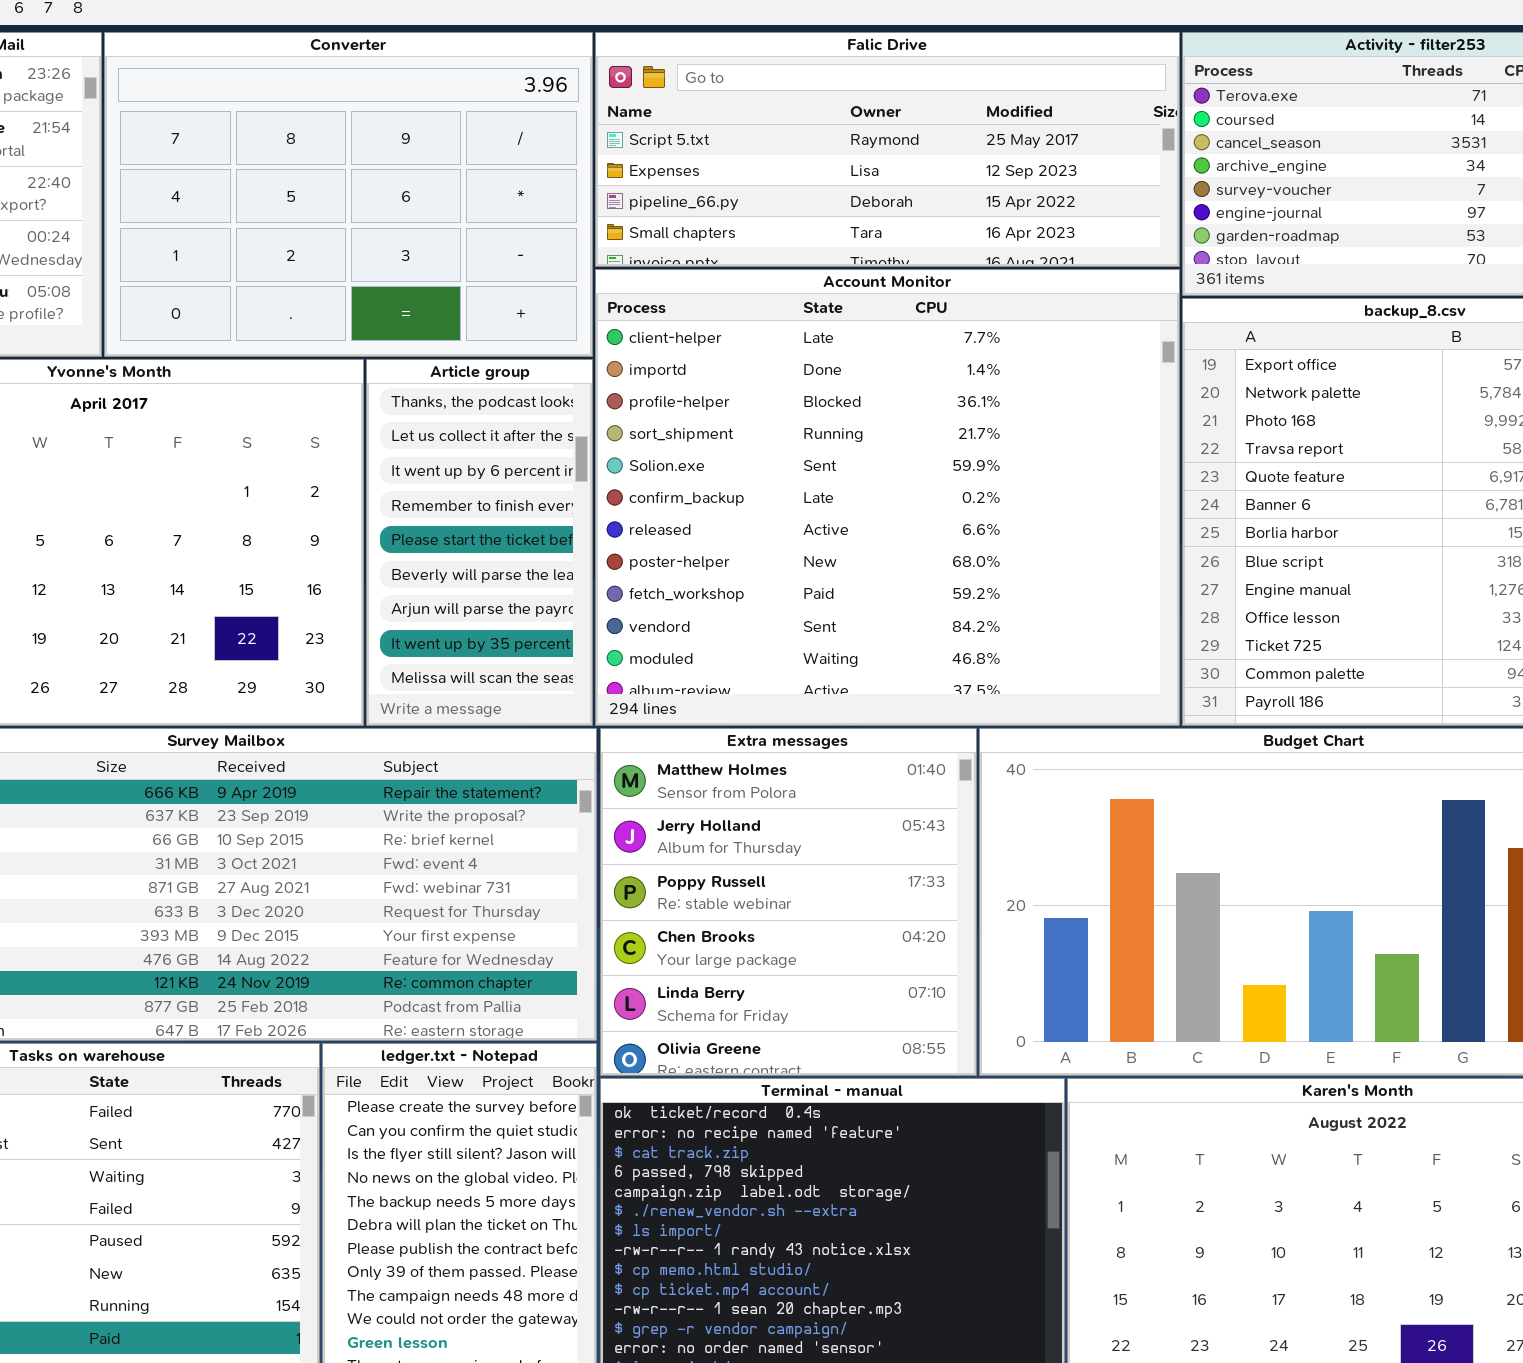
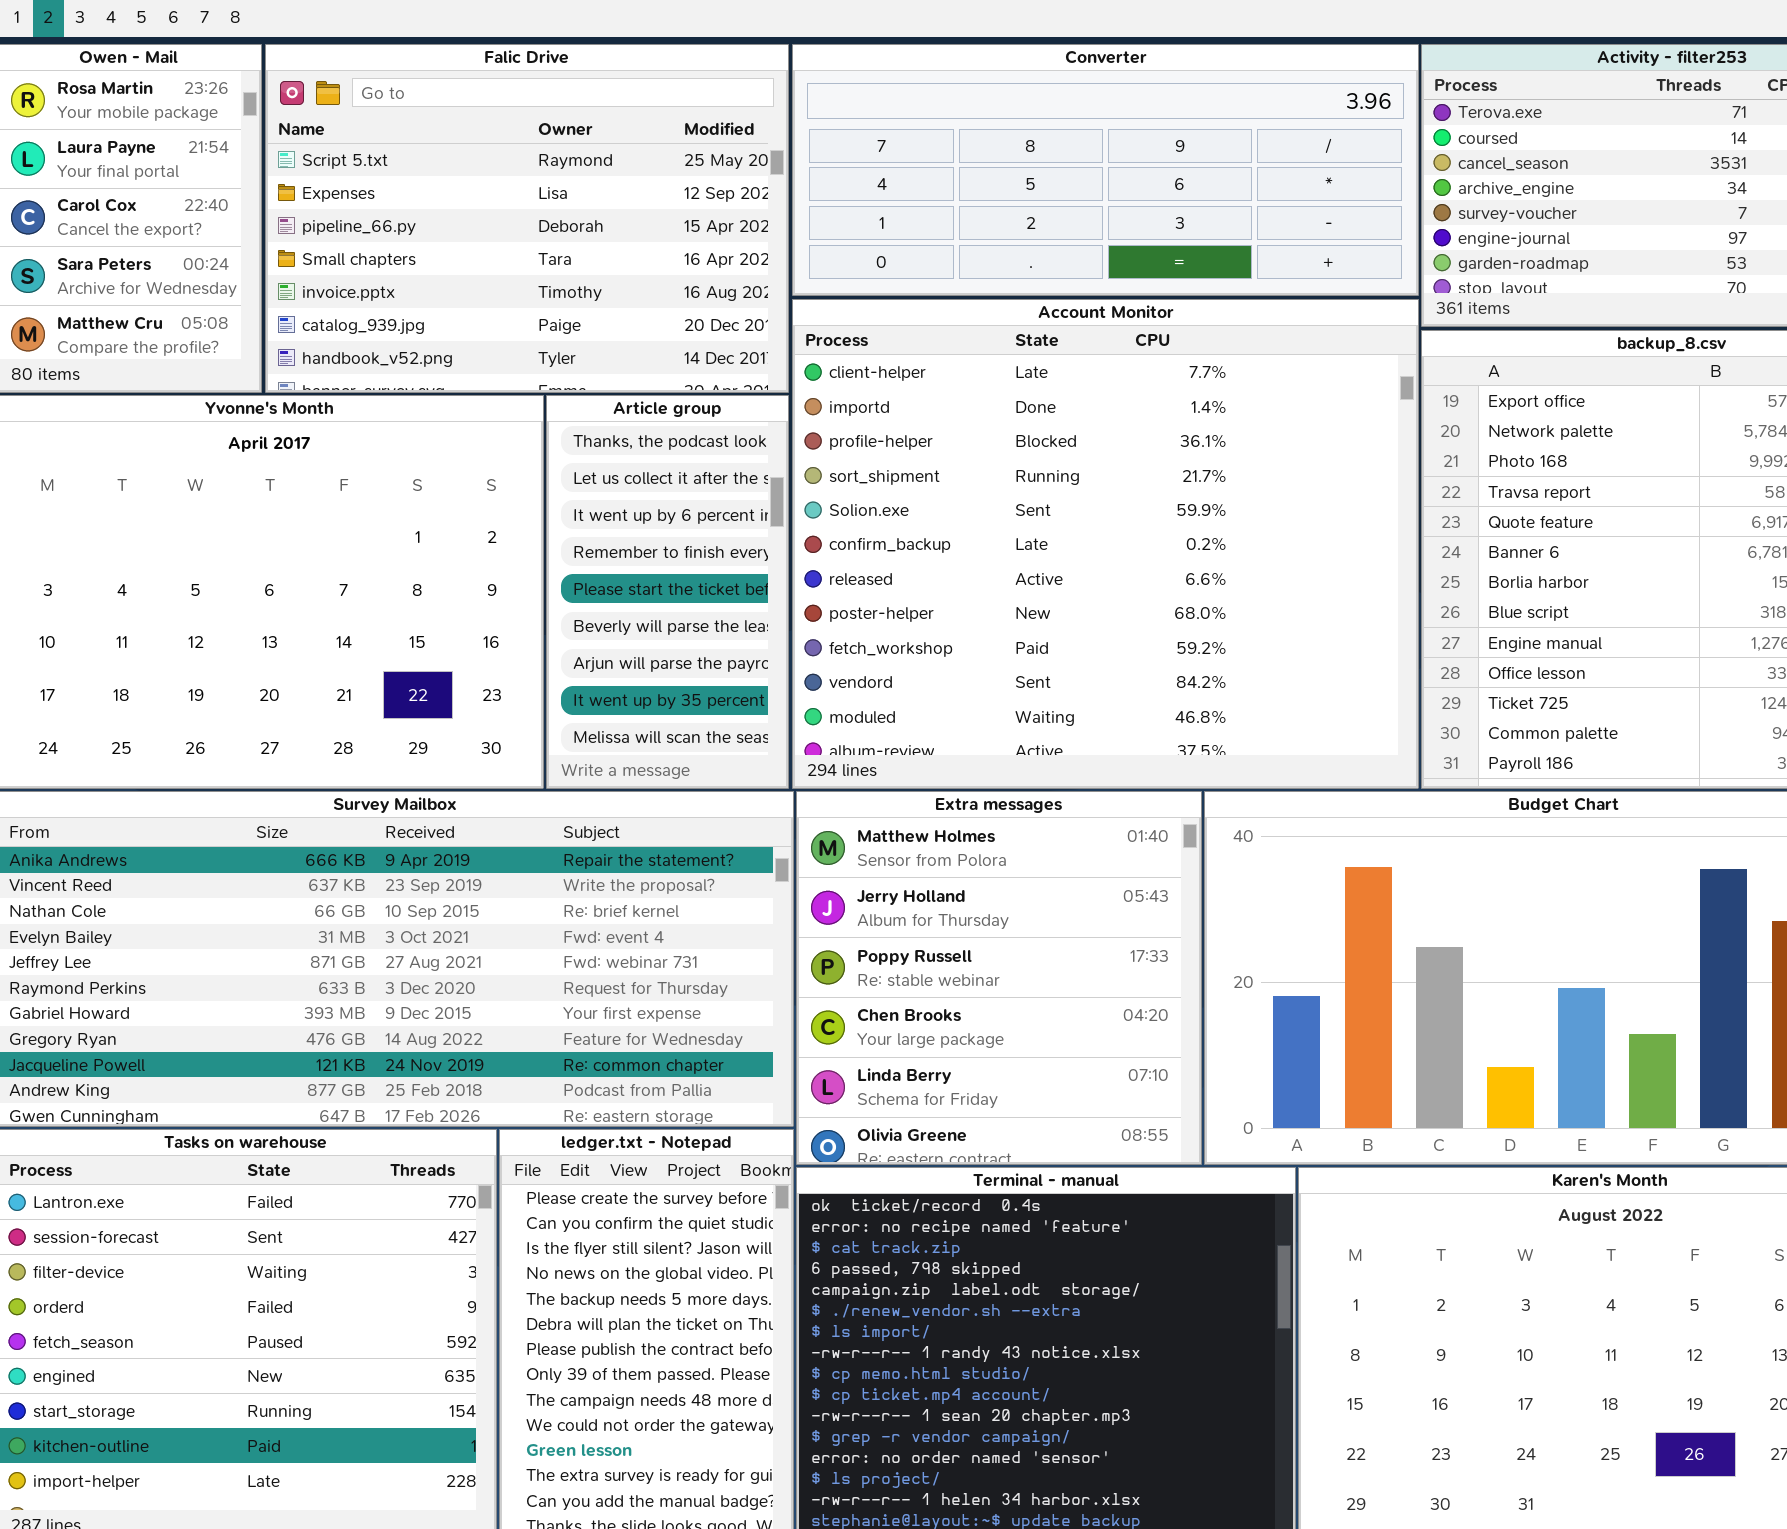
Converter: [104,32,593,357] -> [792,44,1419,296], moved, resized
Falic Drive: [595,32,1180,267] -> [265,44,789,393], moved, resized

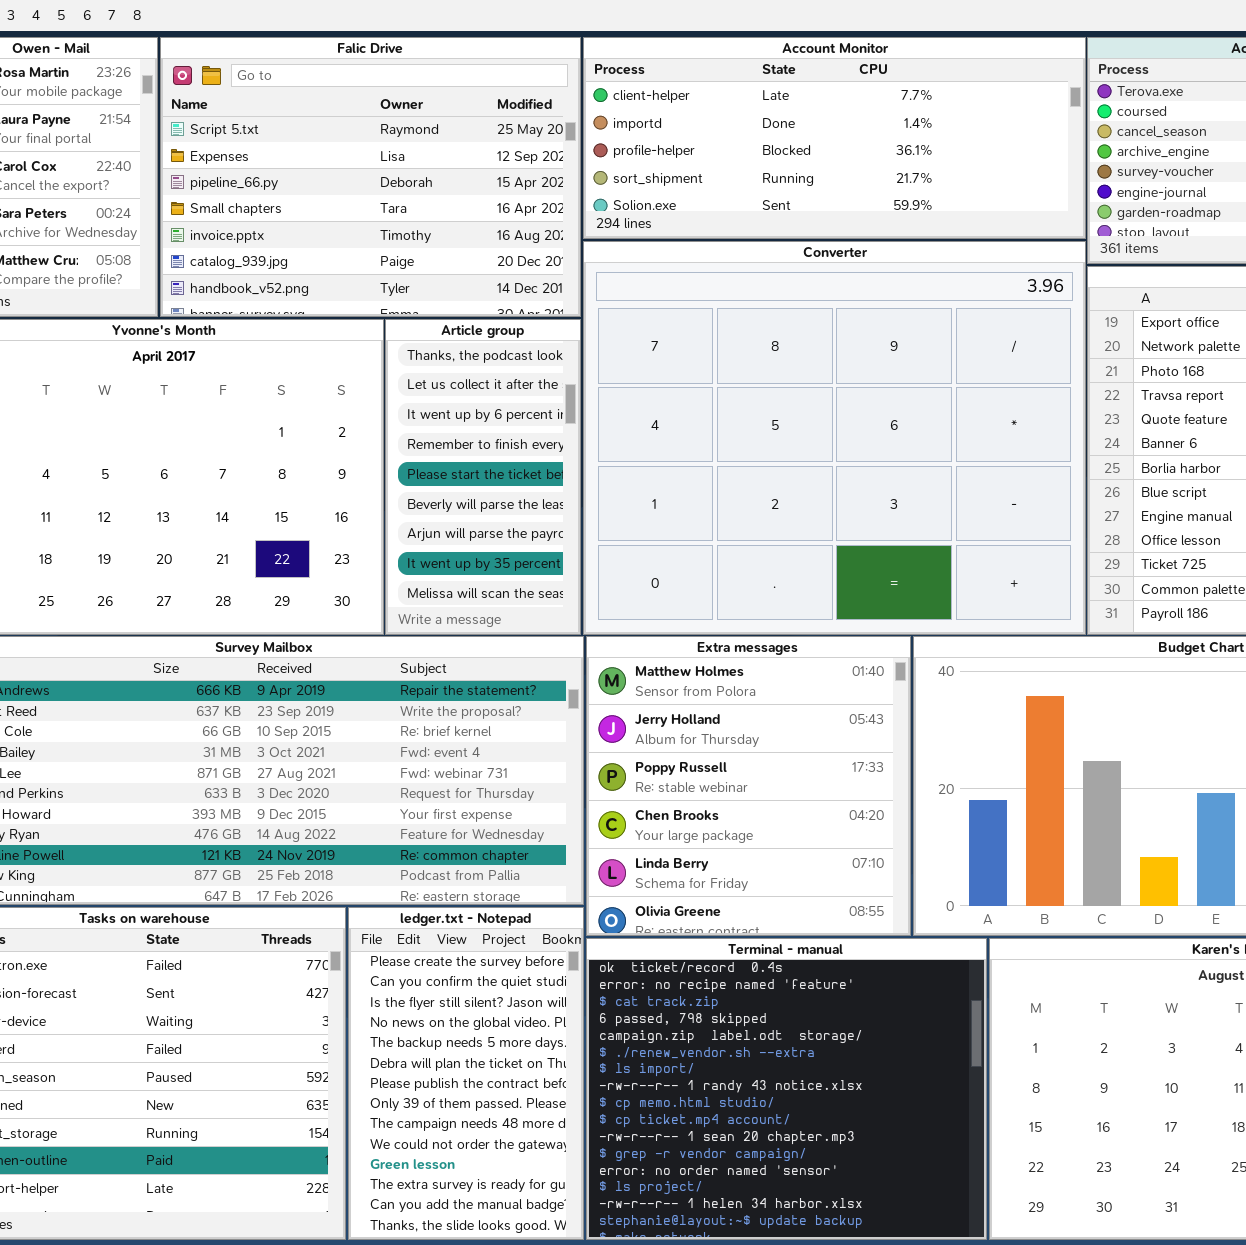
Converter: [792,44,1419,296] -> [583,241,1086,635], moved, resized
Account Monitor: [792,299,1419,789] -> [583,37,1086,239], moved, resized

